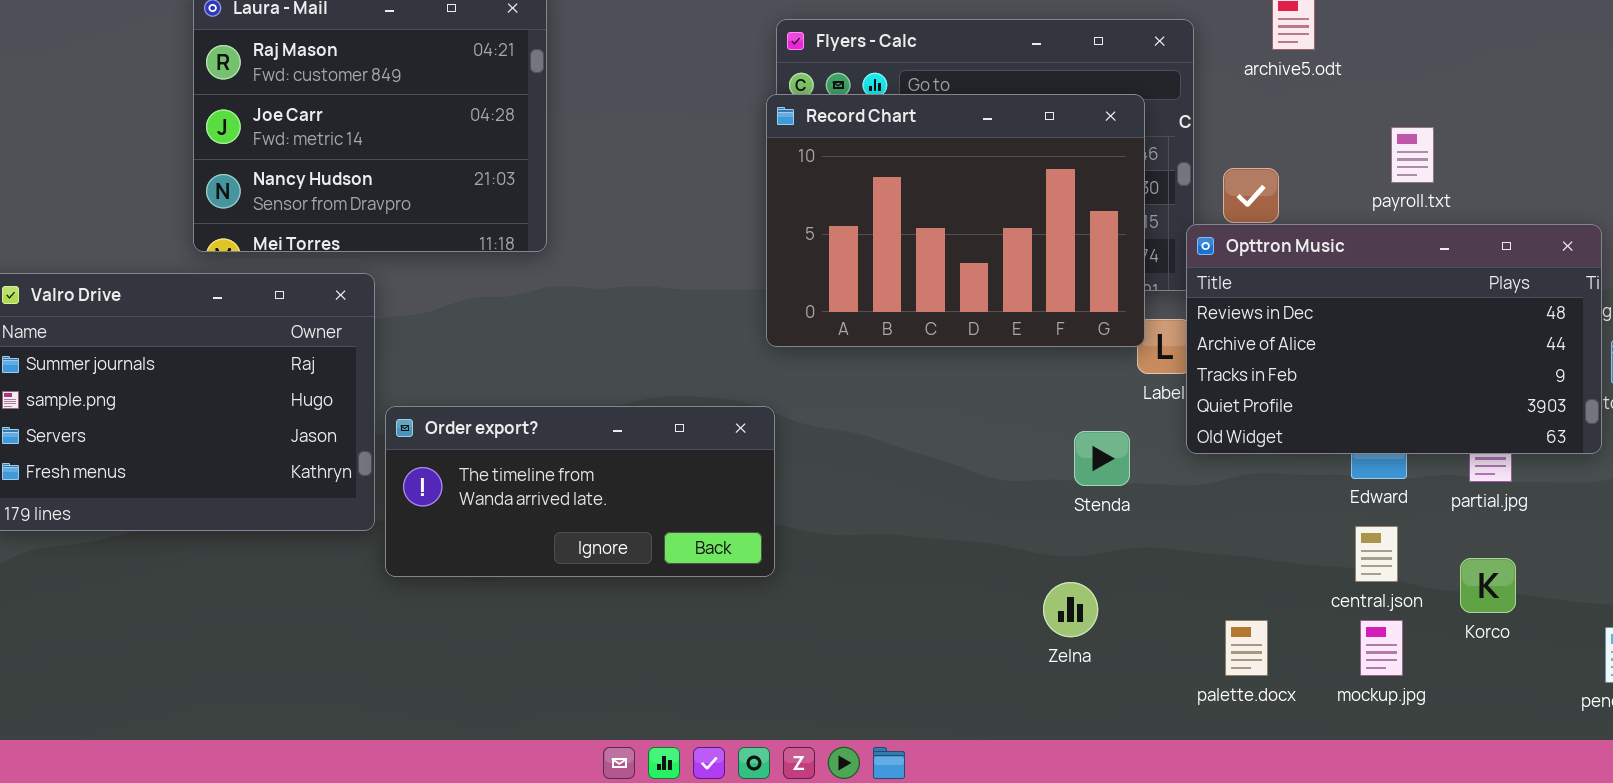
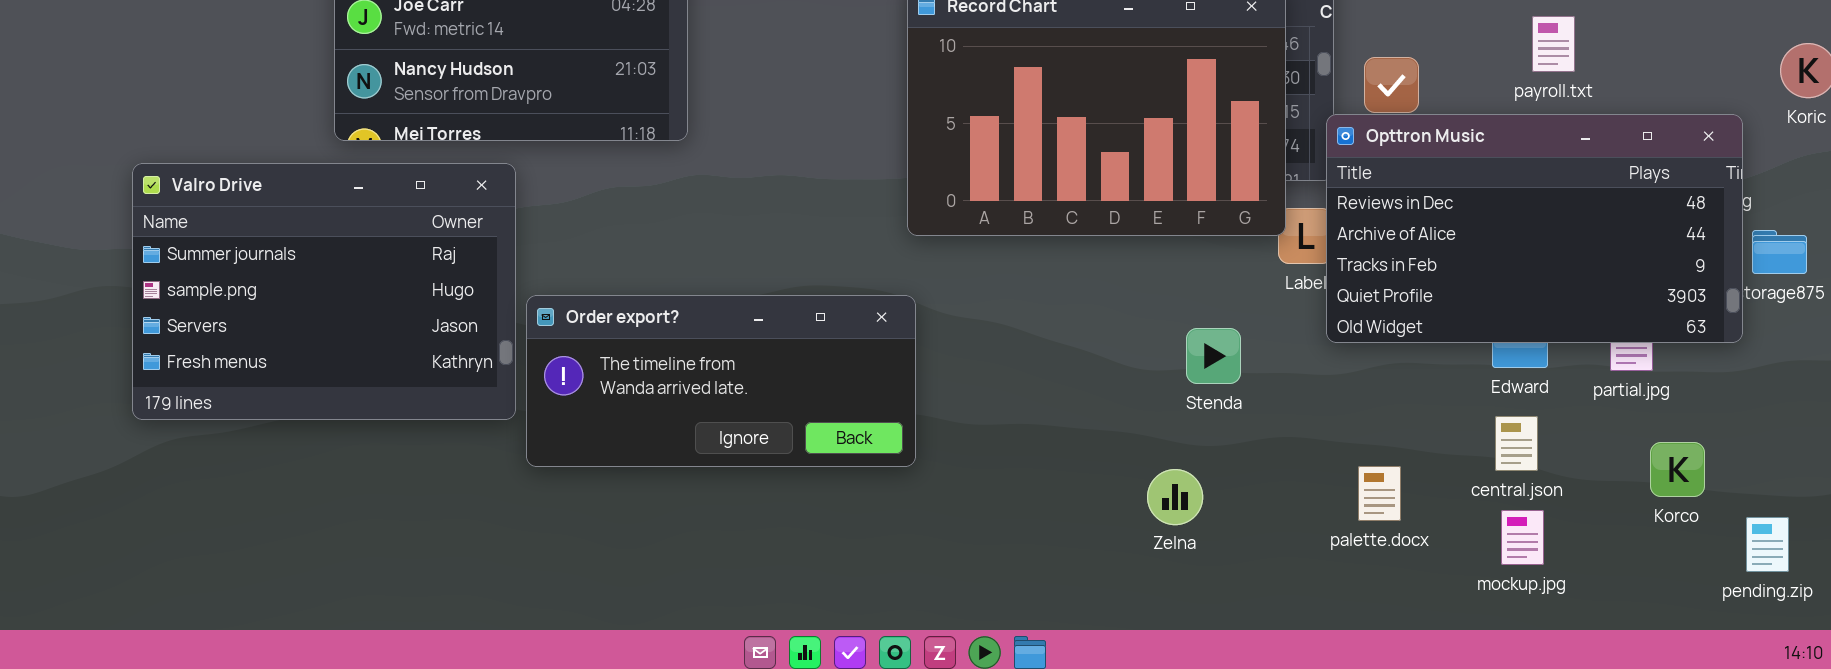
Stenda: [1074,431,1130,486] -> [1186,328,1241,384], moved
Korco: [1460,558,1516,613] -> [1650,442,1705,497], moved
Zelna: [1043,582,1098,637] -> [1147,469,1203,525], moved
palette.docx: [1225,620,1268,676] -> [1358,466,1401,521], moved

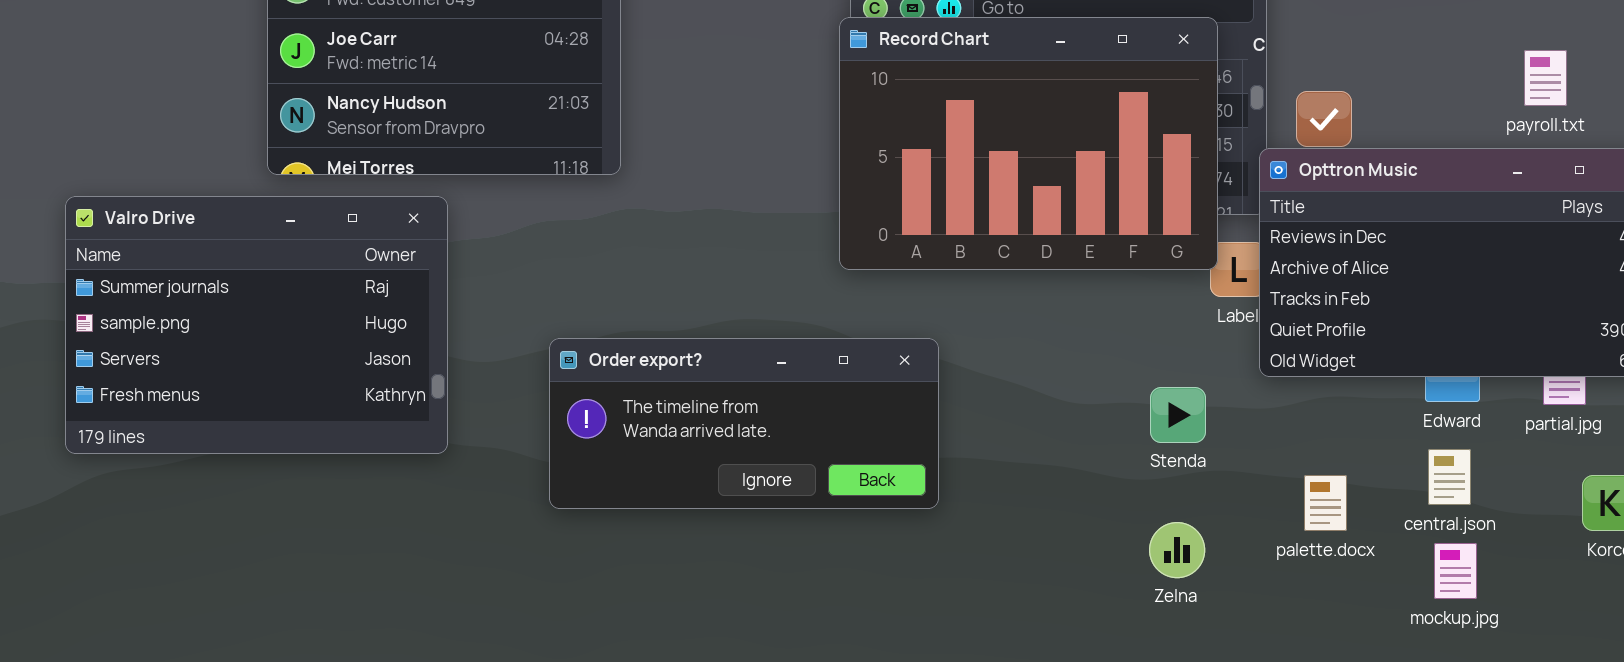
payroll.txt: [1532,16,1575,72] -> [1524,50,1567,106], moved
Order export?: [526,295,916,467] -> [549,338,939,509], moved
Stenda: [1186,328,1241,384] -> [1150,387,1206,443], moved
palette.docx: [1358,466,1401,521] -> [1304,475,1347,531], moved
Zelna: [1147,469,1203,525] -> [1149,522,1205,578], moved

